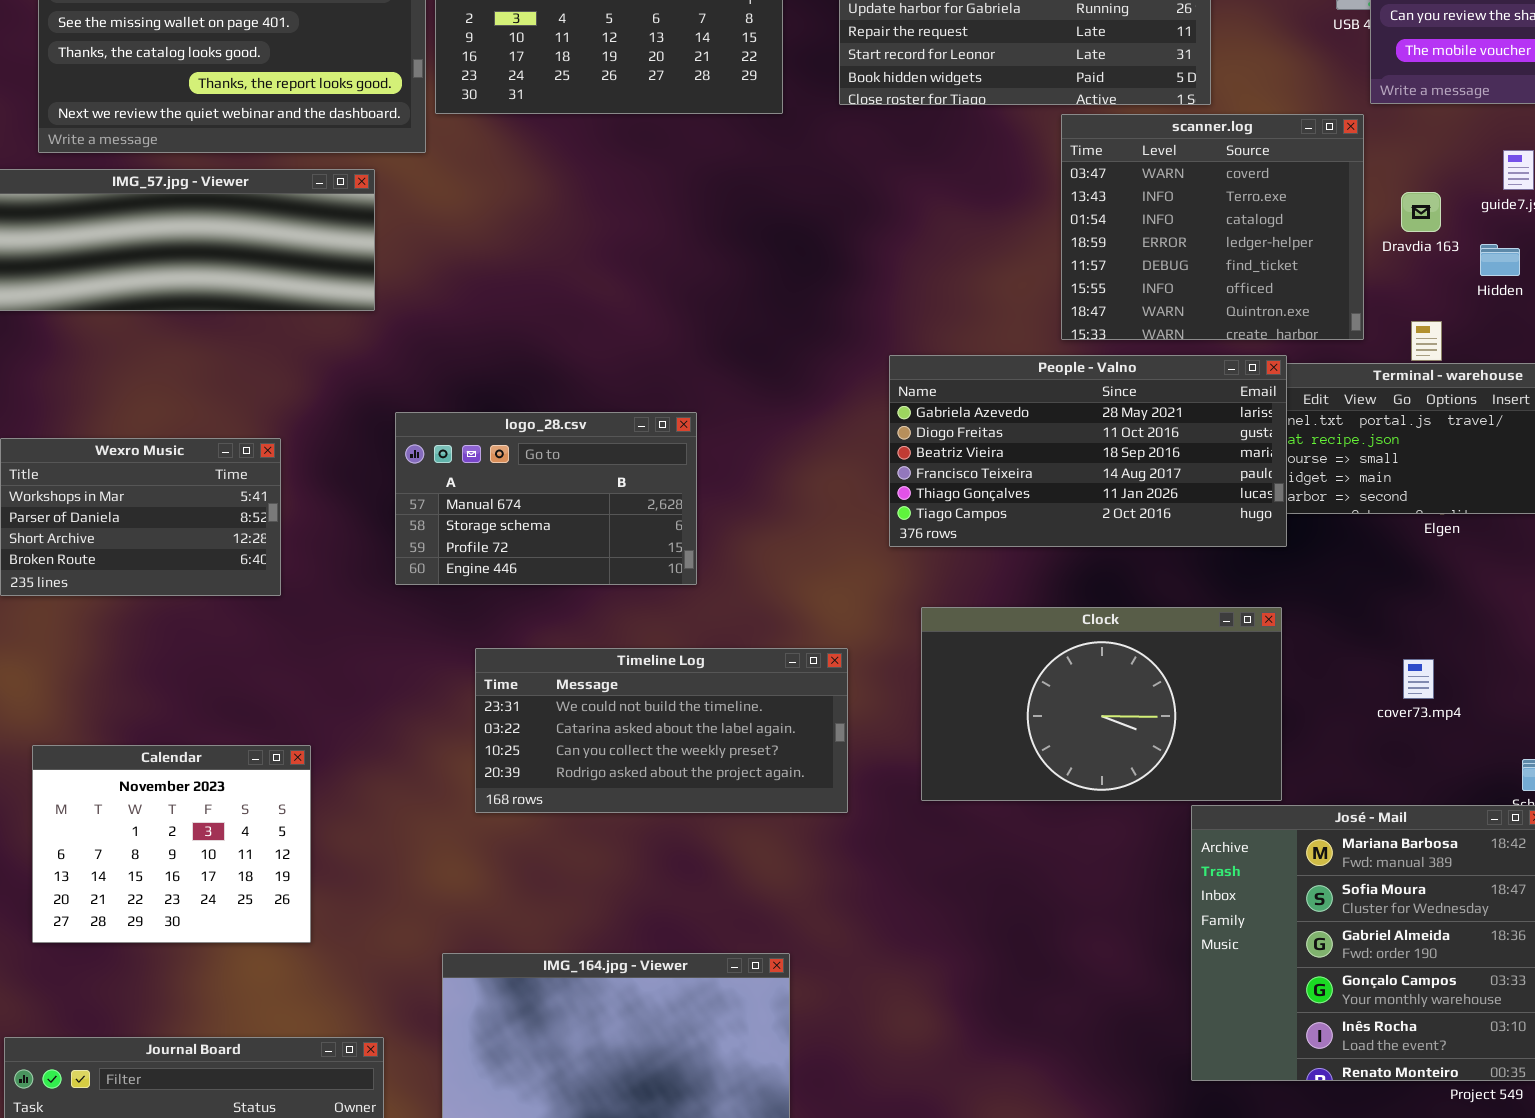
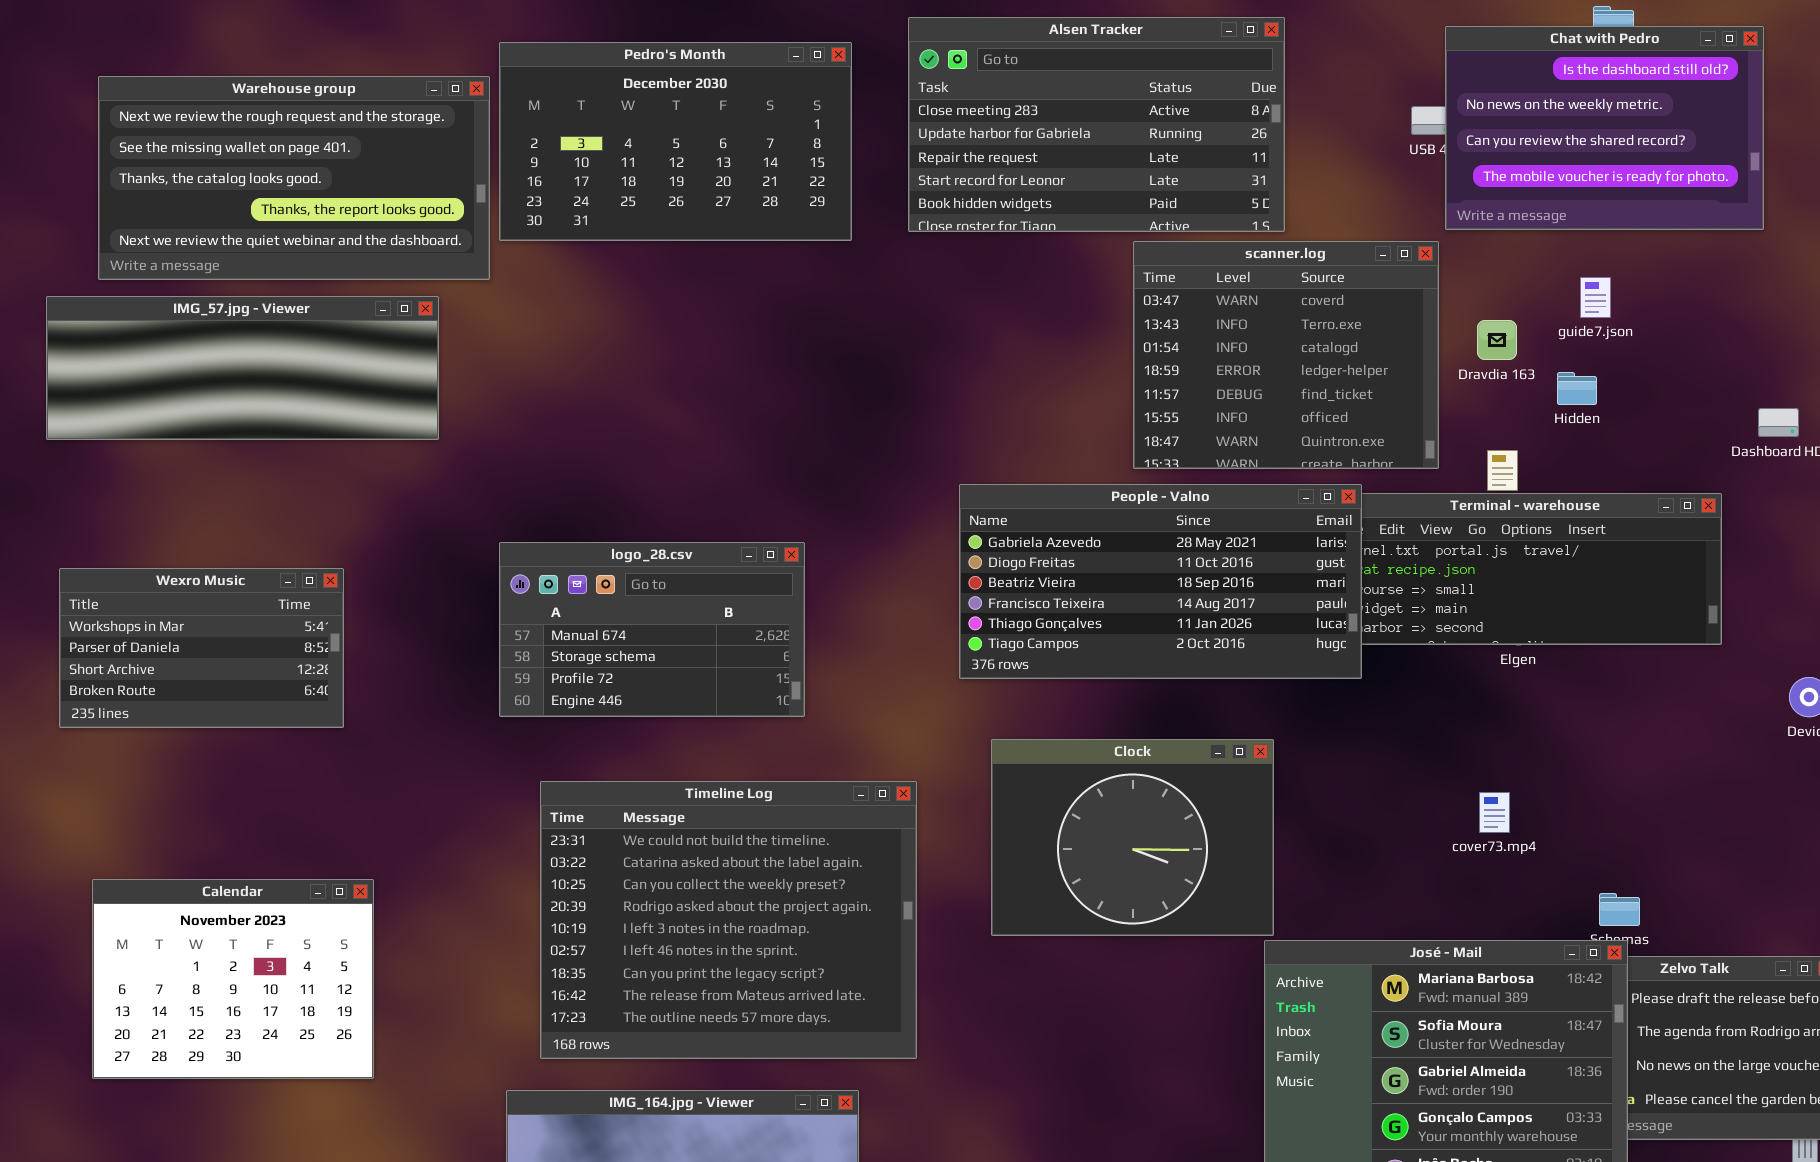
logo_28.csv: [395,412,697,585] -> [499,542,805,717], moved
Clock: [921,607,1282,801] -> [991,739,1274,936], resized
Timeline Log: [475,648,848,813] -> [540,781,917,1059], resized

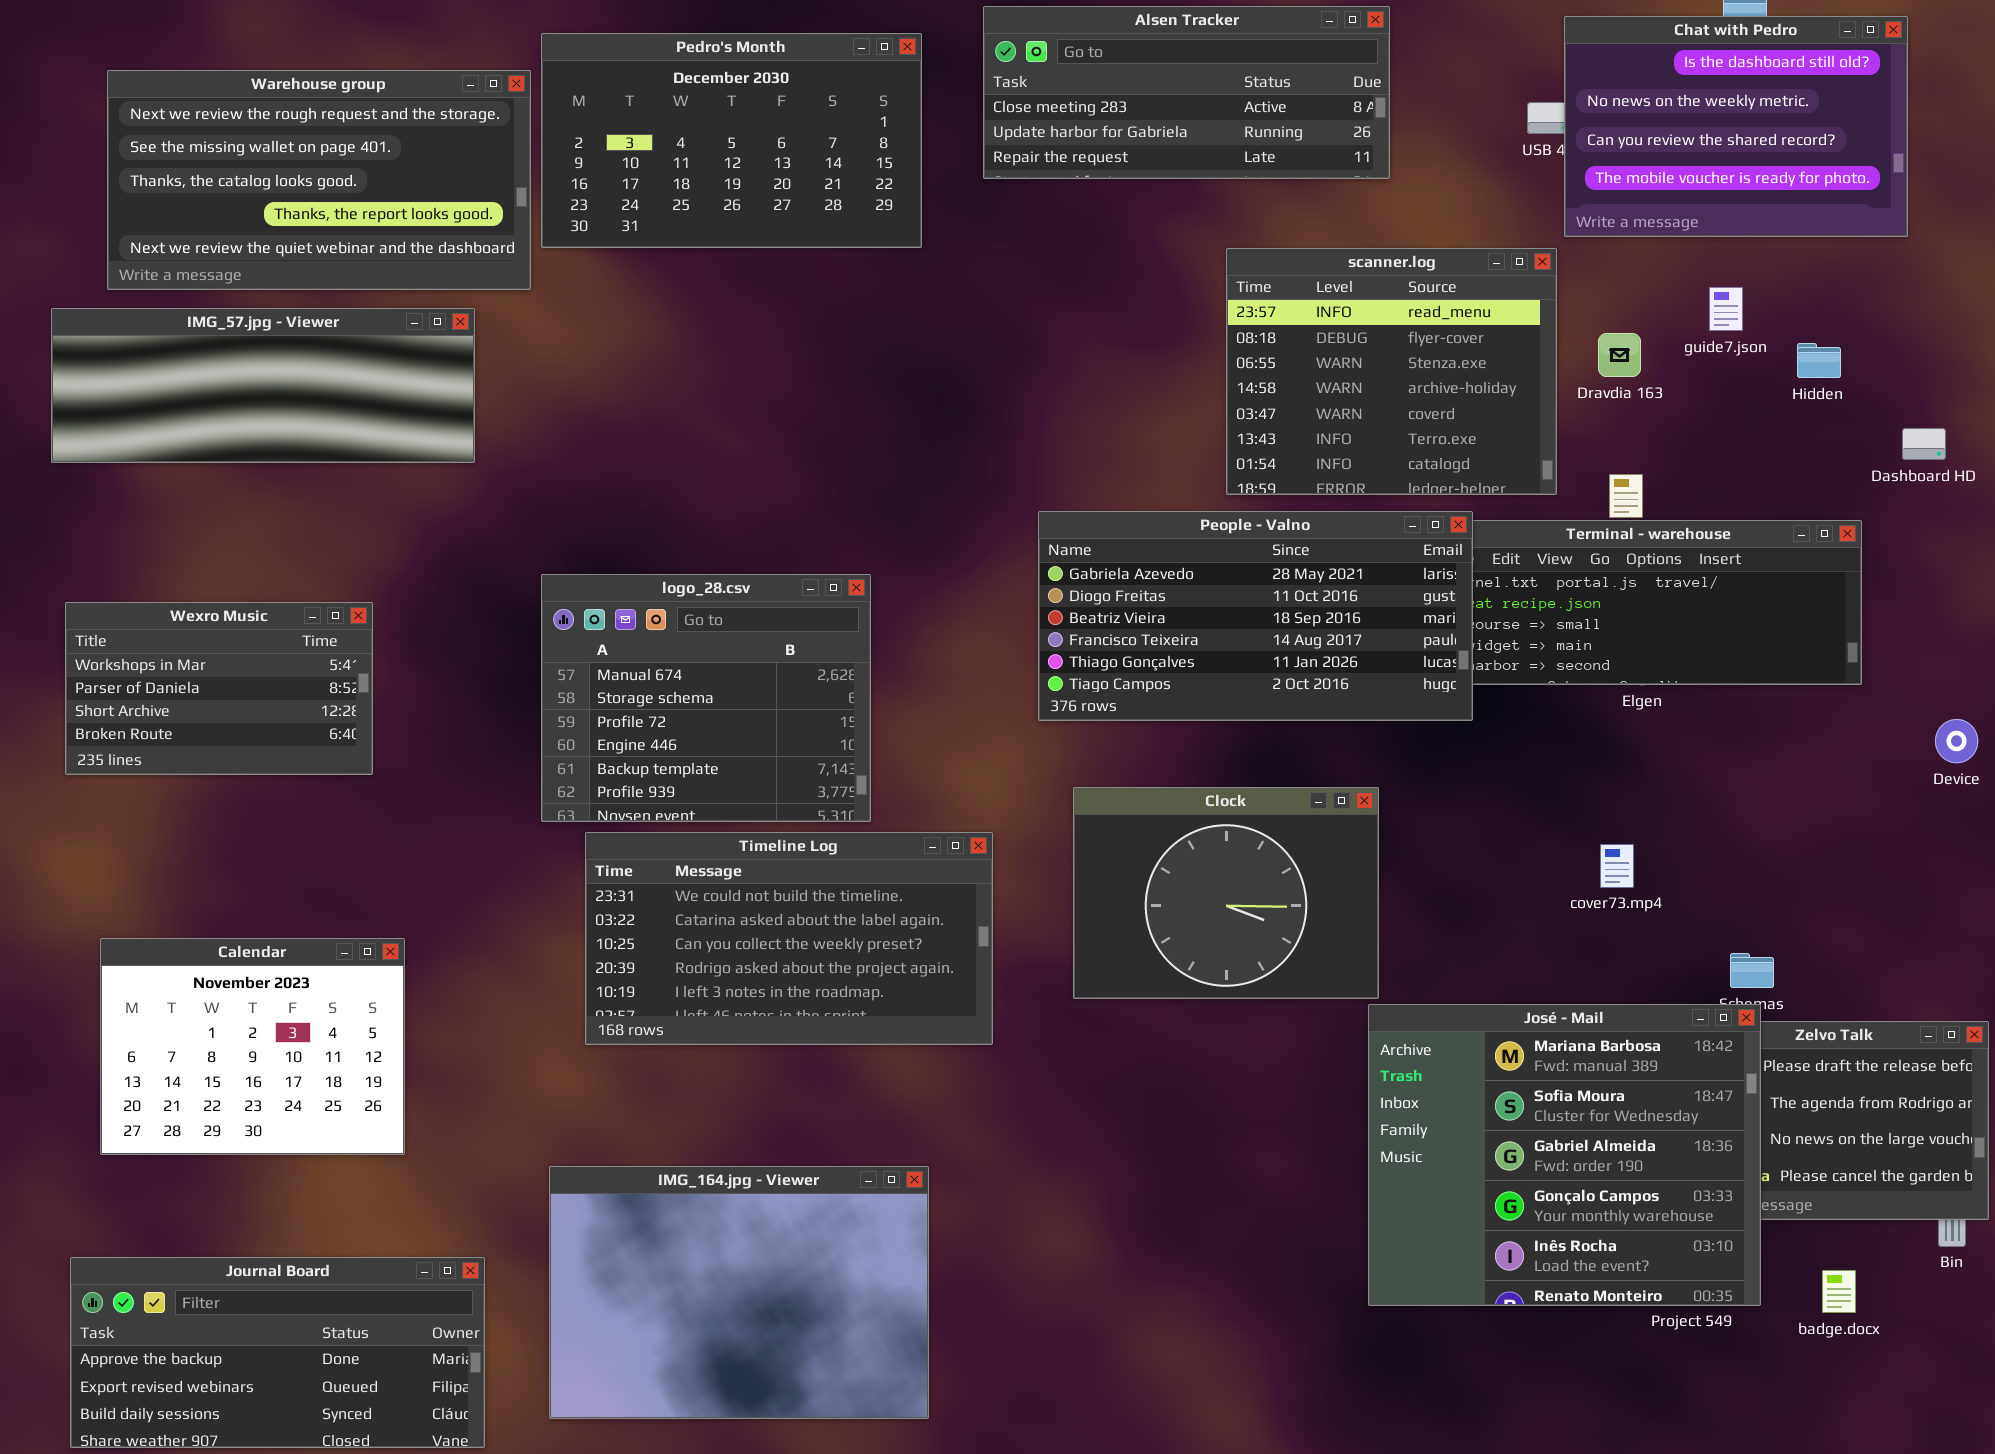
Alsen Tracker: [908,17,1285,232] -> [983,6,1390,179], resized
scanner.log: [1133,241,1439,469] -> [1226,248,1557,495], scrolled up 4 rows
Hidden: [1557,372,1597,405] -> [1797,343,1841,378], moved
logo_28.csv: [499,542,805,717] -> [541,574,871,822], resized
Timeline Log: [540,781,917,1059] -> [585,832,993,1045], resized

